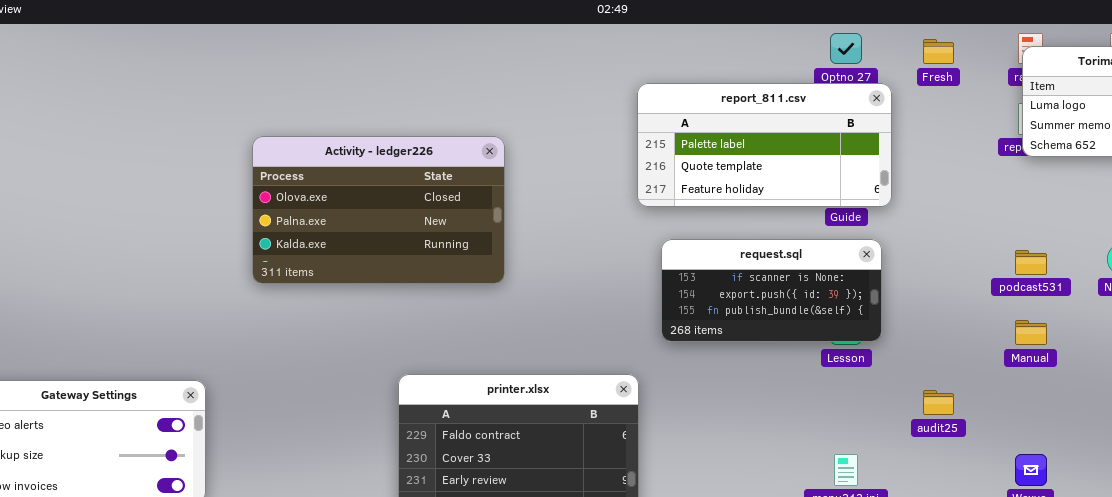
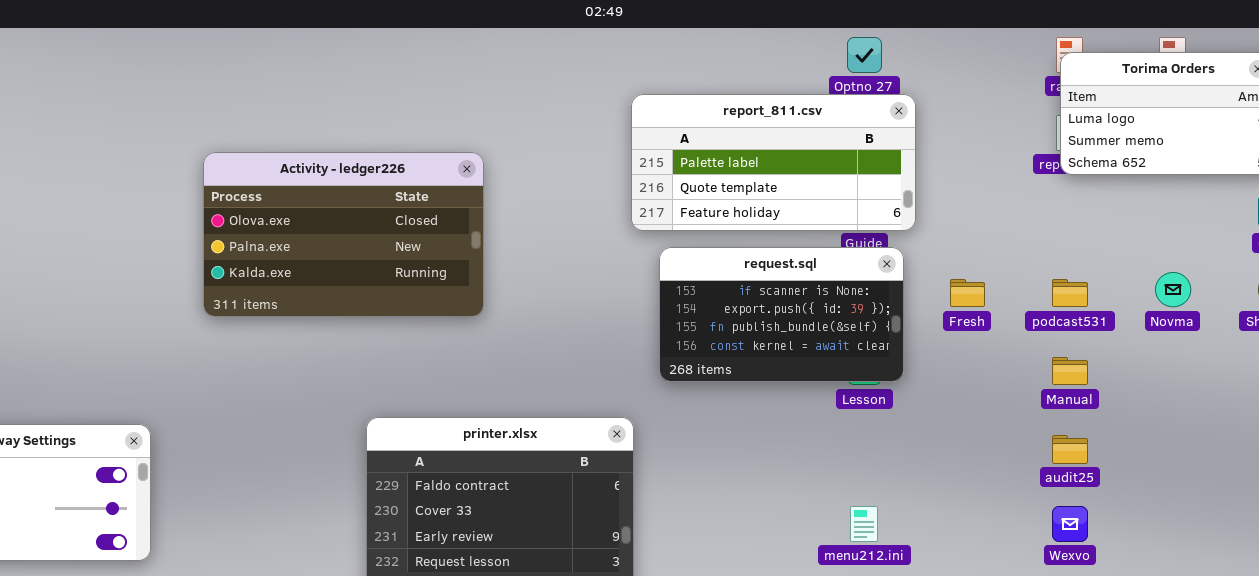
Fresh: [923,39,954,64] -> [950,279,985,307], moved
request.sql: [661,239,882,342] -> [659,247,904,382], resized
audit25: [923,390,954,415] -> [1052,435,1088,464], moved

